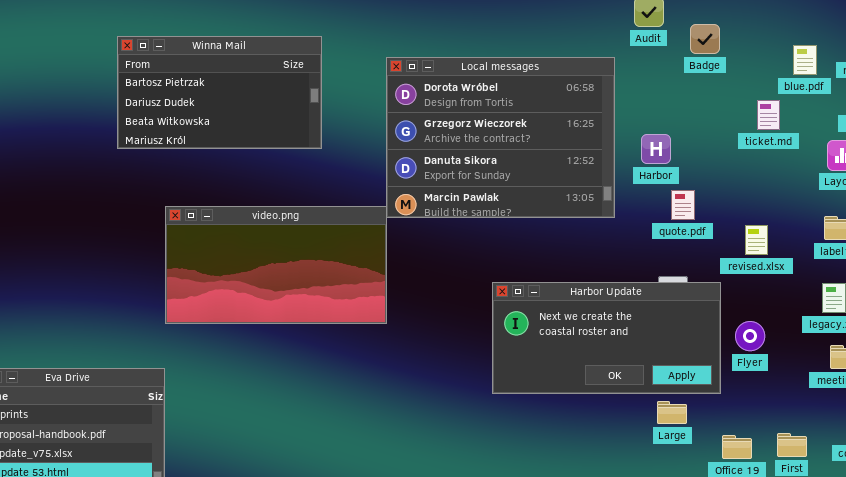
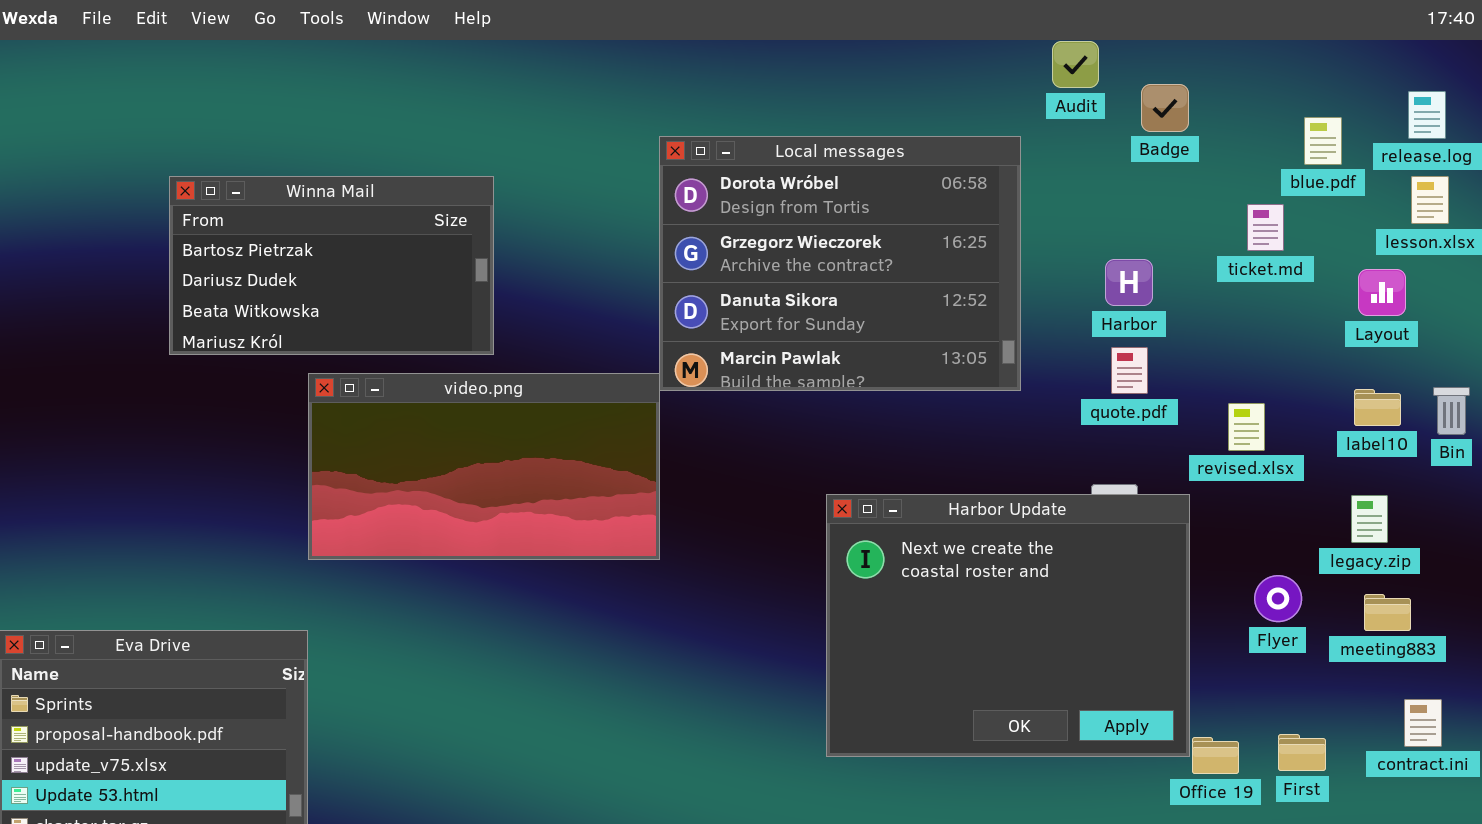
Winna Mail: [117,36,322,149] -> [169,176,494,355], moved
Harbor: [641,134,671,164] -> [1105,259,1153,306], moved
Harbor Update: [492,282,721,394] -> [826,494,1190,757], resized
Flyer: [735,321,765,351] -> [1254,575,1302,622], moved

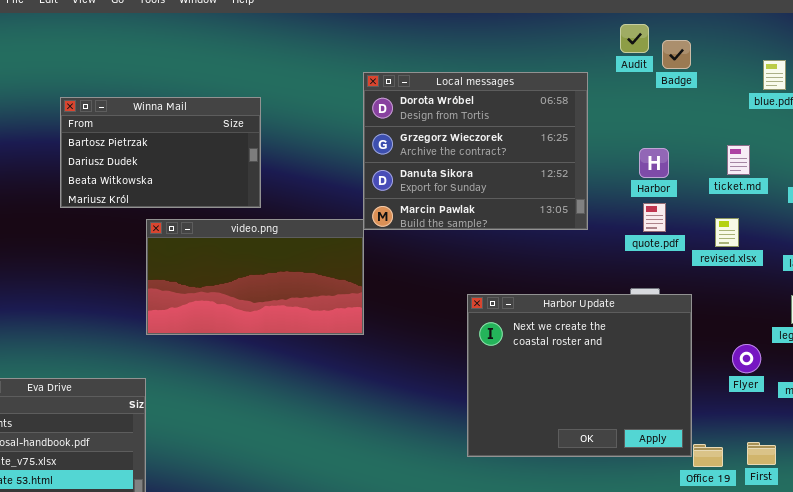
Audit: [1052,41,1099,88] -> [620,24,649,53], moved
ticket.md: [1247,204,1284,251] -> [727,145,750,175], moved
revised.xlsx: [1228,403,1265,451] -> [715,218,739,247], moved

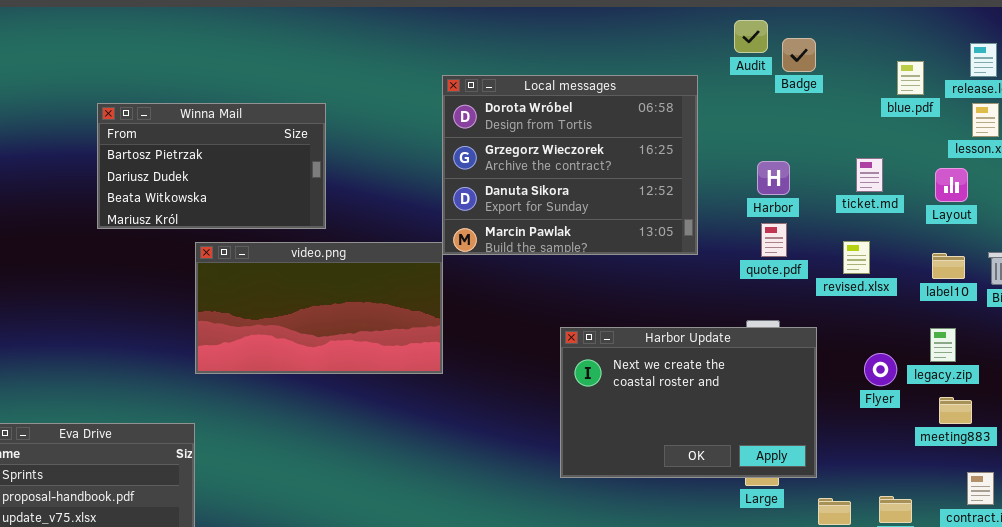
Harbor Update: [467,294,692,457] -> [560,327,817,478], resized
Flyer: [732,344,761,373] -> [864,353,897,386], moved

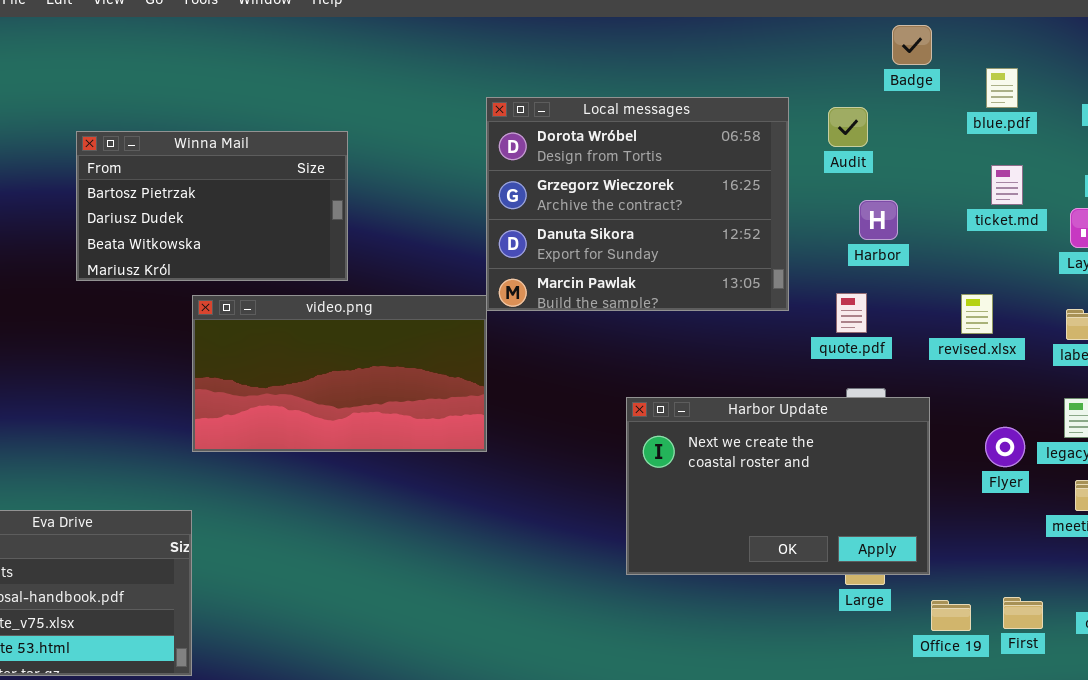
Audit: [734,20,768,53] -> [828,107,868,147], moved
Badge: [782,38,816,72] -> [892,25,932,65], moved
blue.pdf: [897,61,924,95] -> [986,68,1018,108], moved
ticket.md: [856,158,883,192] -> [991,165,1023,205], moved
quote.pdf: [761,223,787,257] -> [836,293,867,333], moved

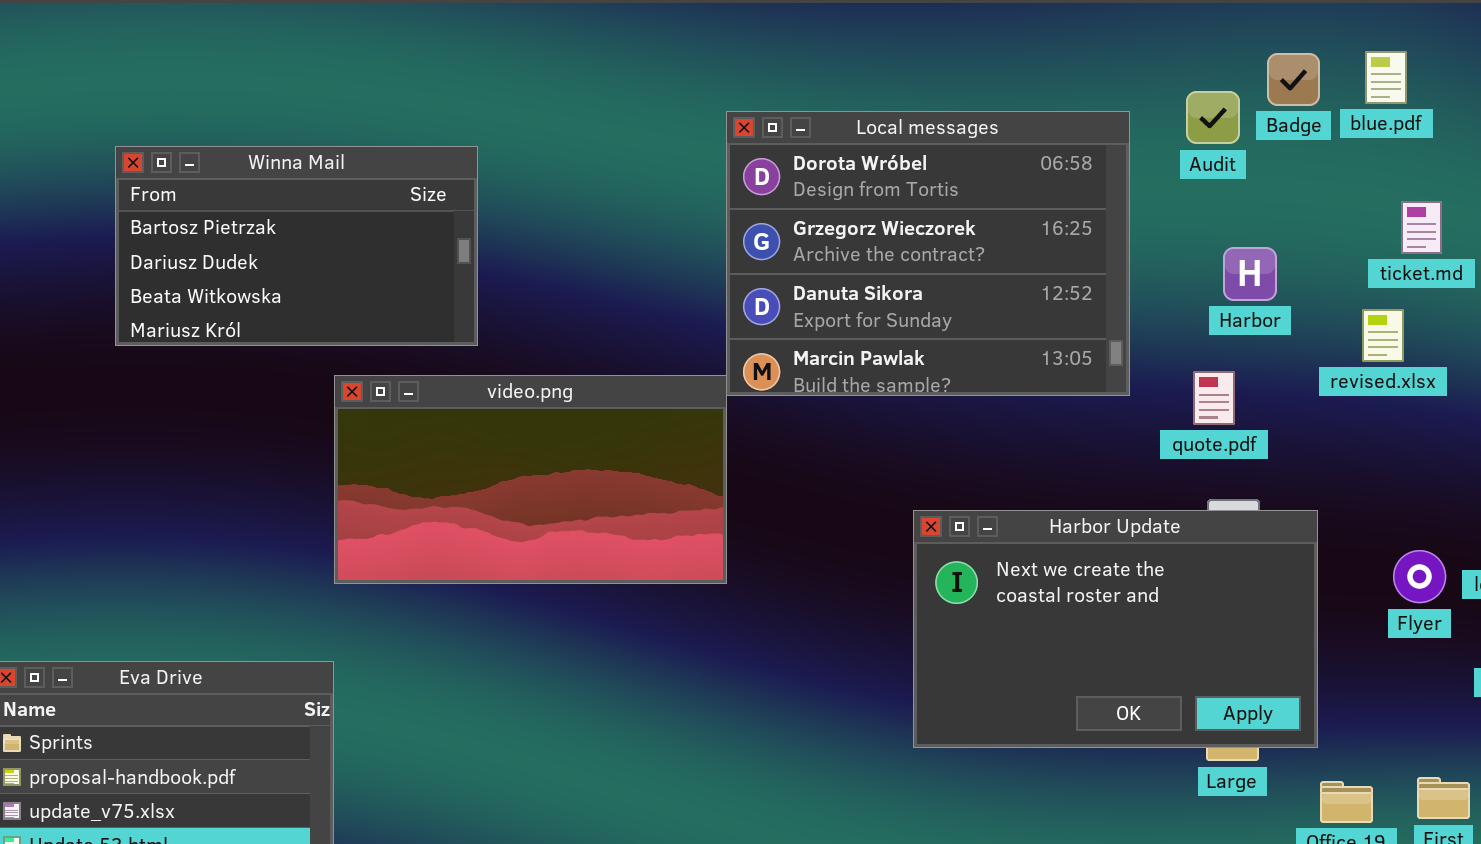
Badge: [892,25,932,65] -> [1267,53,1320,106], moved
blue.pdf: [986,68,1018,108] -> [1365,51,1407,104], moved
Audit: [828,107,868,147] -> [1186,91,1240,144], moved
Winna Mail: [76,131,348,281] -> [115,146,478,346], moved
revised.xlsx: [961,294,993,334] -> [1362,309,1404,362], moved

